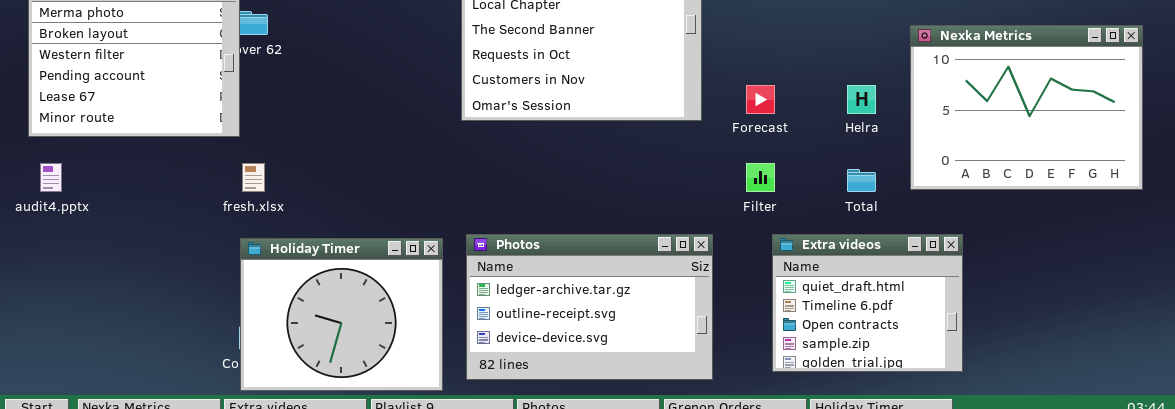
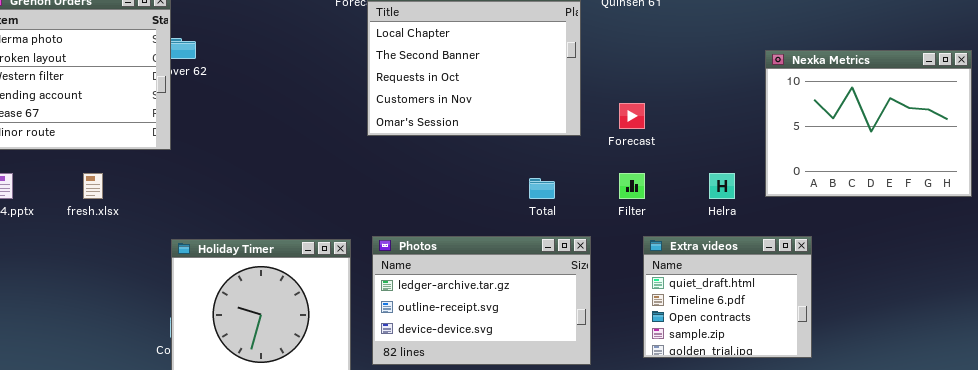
Helra: [847,85,876,114] -> [709,173,735,199], moved
fresh.xlsx: [242,163,265,192] -> [83,173,103,199], moved
Total: [847,169,876,192] -> [529,178,555,199], moved

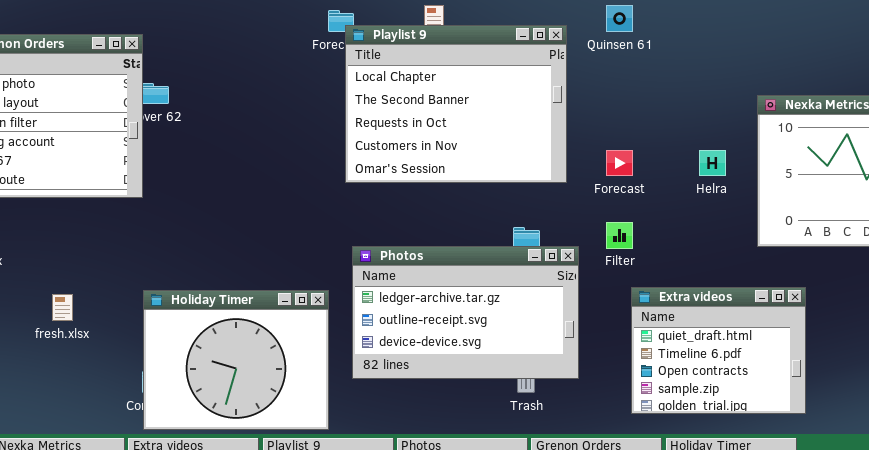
fresh.xlsx: [83,173,103,199] -> [52,294,73,321], moved
Helra: [709,173,735,199] -> [699,150,726,176], moved
Photos: [372,236,591,365] -> [352,246,579,379], moved

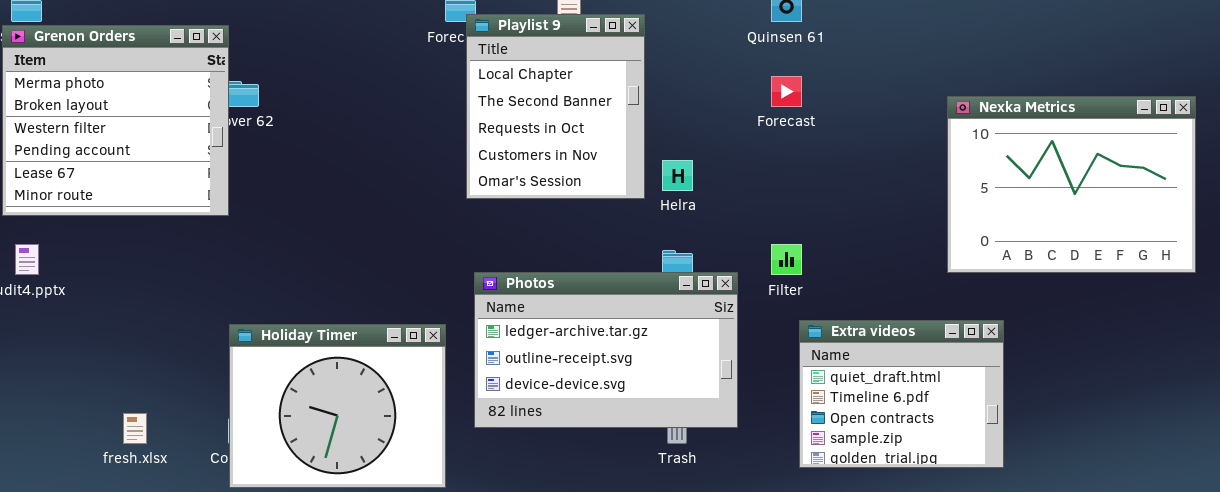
Playlist 9: [345,25,567,183] -> [466,14,645,199], resized
Forecast: [606,150,633,176] -> [771,76,802,107], moved
Helra: [699,150,726,176] -> [662,160,693,191], moved
fresh.xlsx: [52,294,73,321] -> [123,413,147,444], moved

